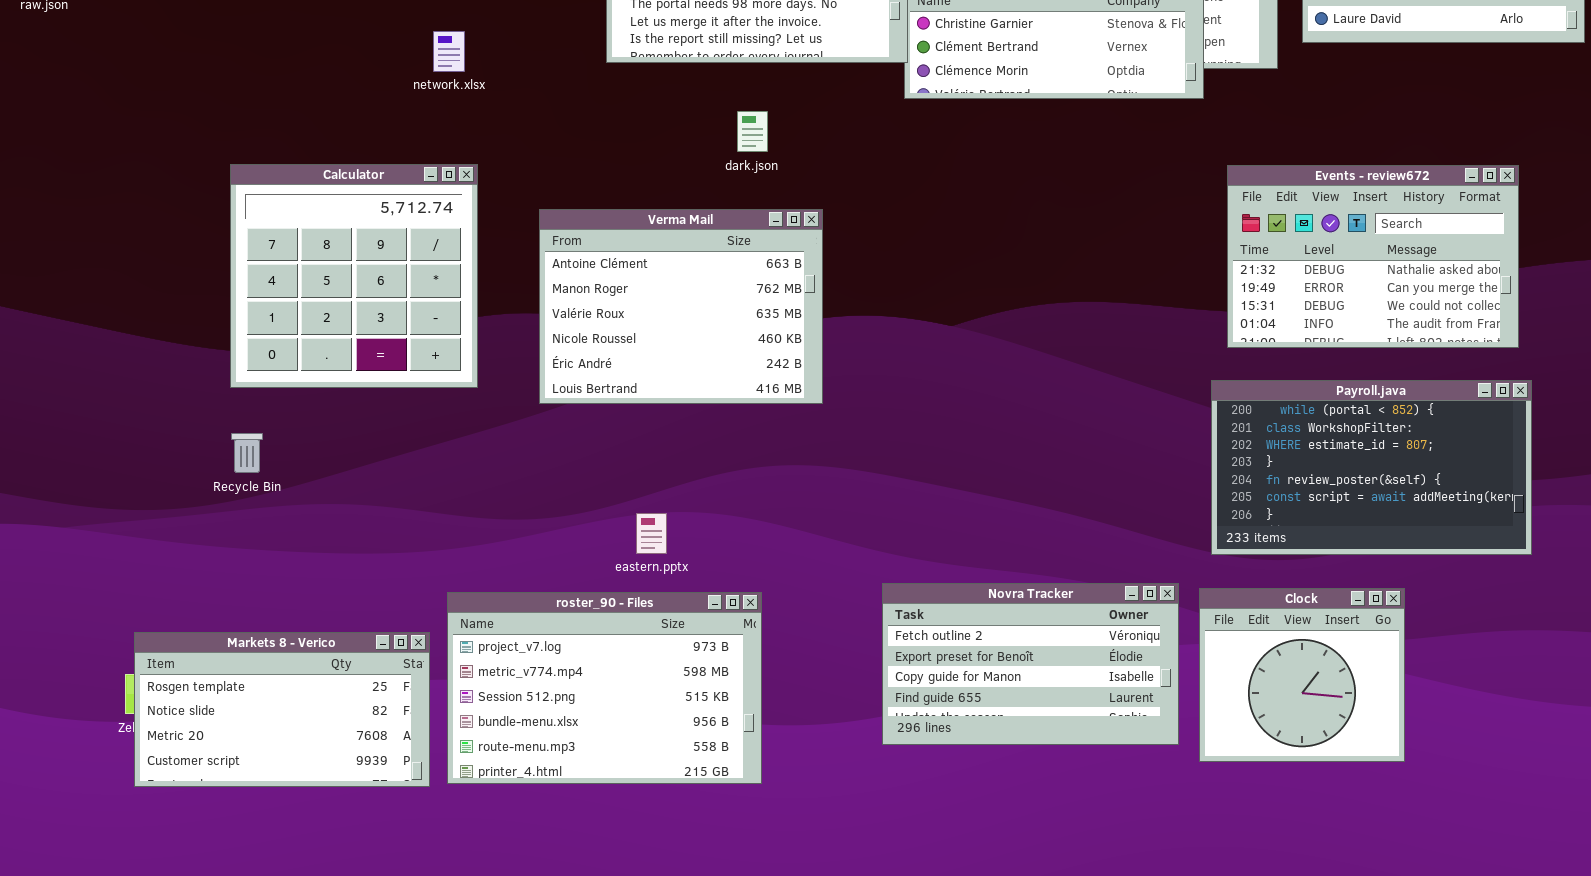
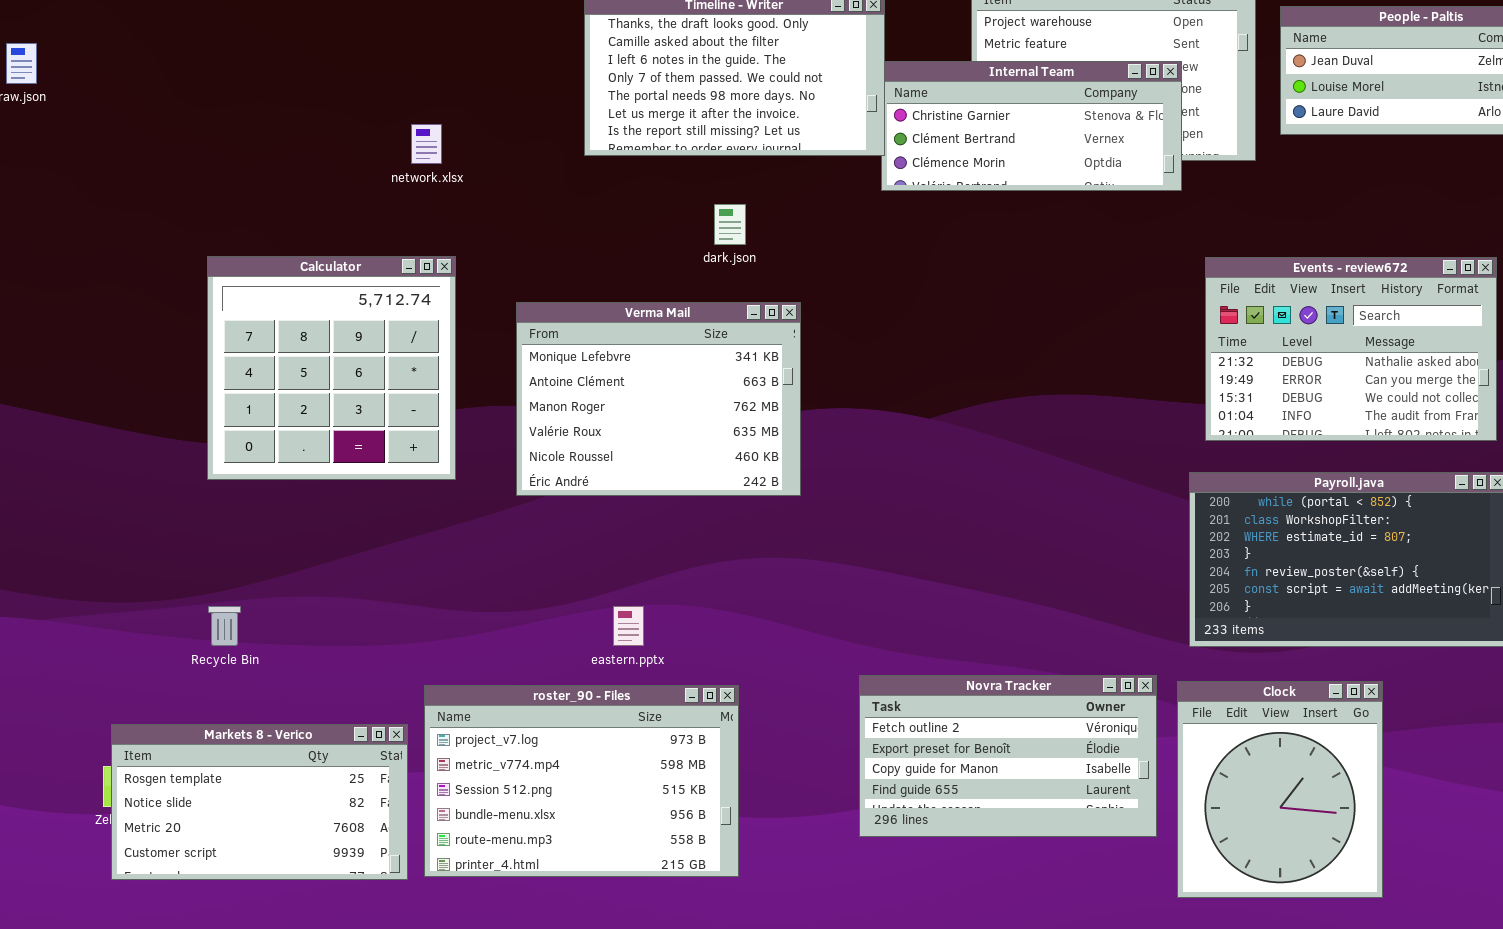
Verma Mail: [539,209,823,404] -> [516,302,801,496], scrolled up 1 row
Recycle Bin: [231,433,263,473] -> [208,606,241,646], moved
Clock: [1199,588,1405,762] -> [1177,681,1383,898], resized

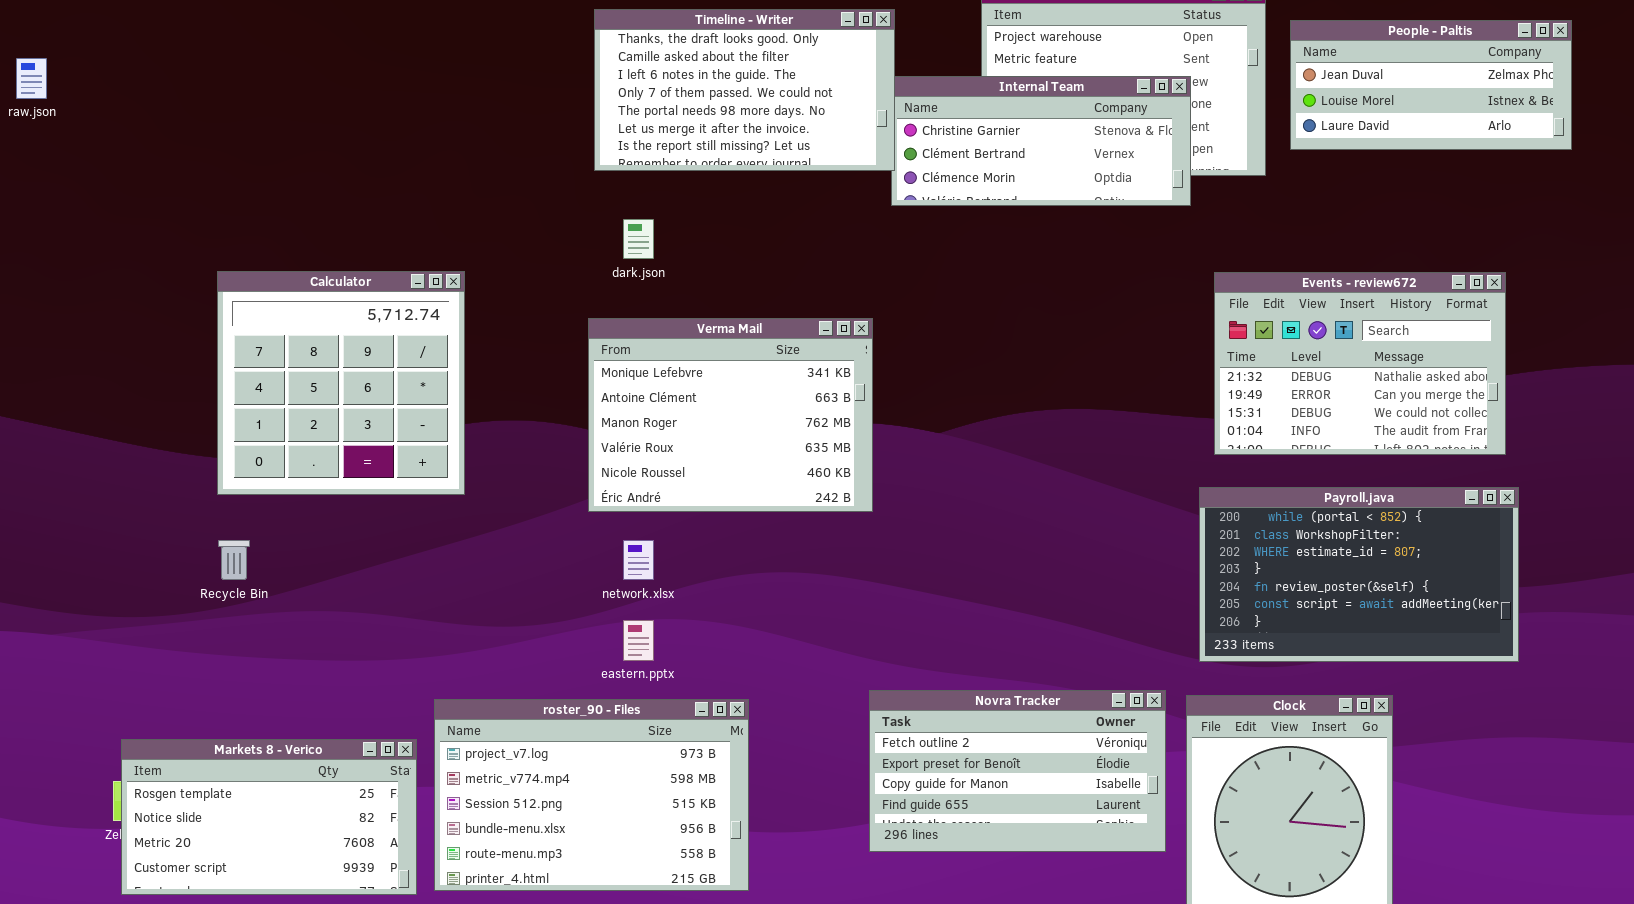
network.xlsx: [411,124,442,164] -> [623,540,654,580], moved
dark.json: [714,204,746,245] -> [623,219,654,259], moved
Verma Mail: [516,302,801,496] -> [588,318,873,512], moved
Recycle Bin: [208,606,241,646] -> [218,540,250,580], moved

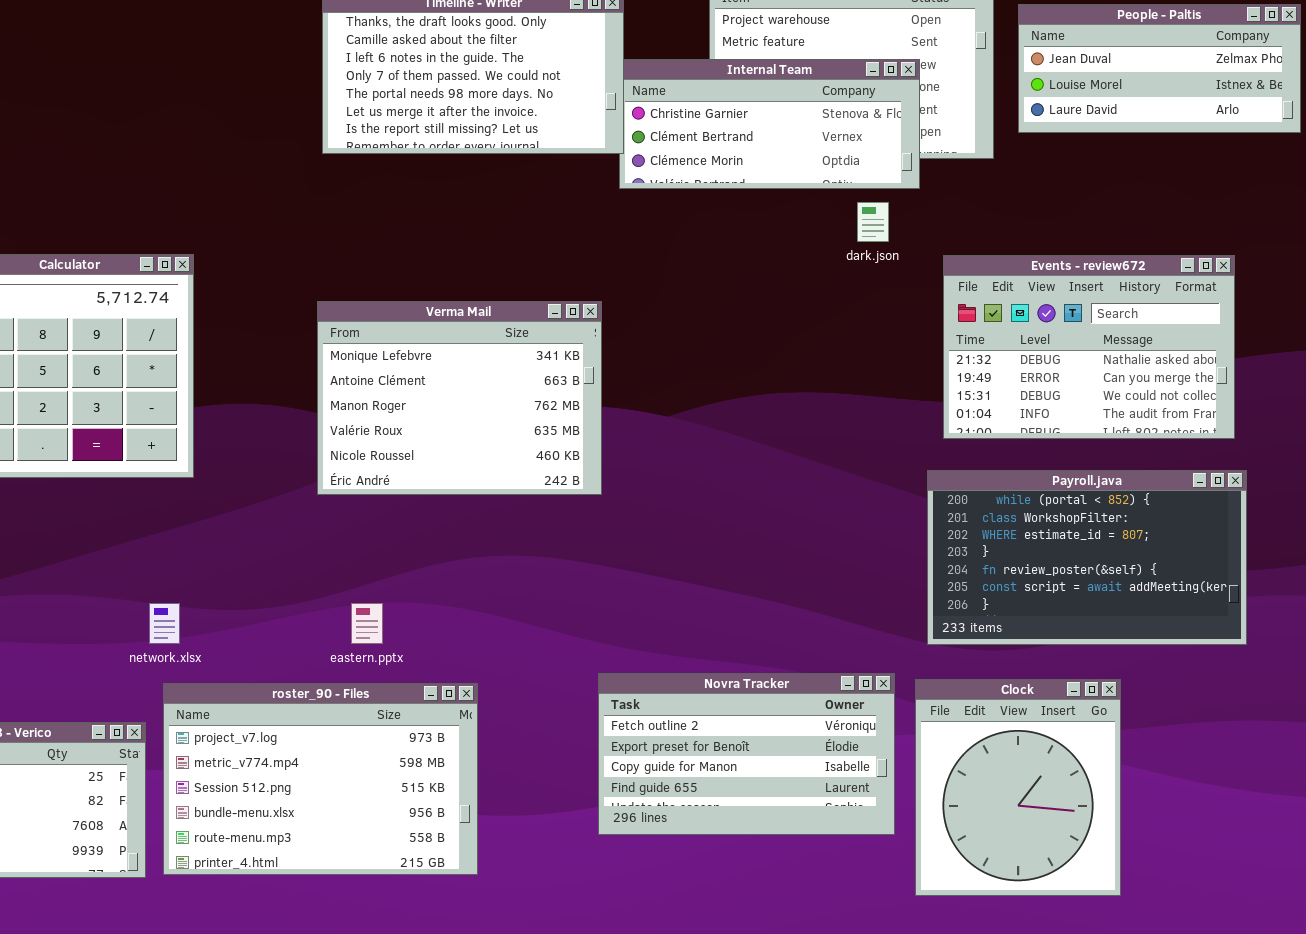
dark.json: [623,219,654,259] -> [857,202,889,242], moved
network.xlsx: [623,540,654,580] -> [149,603,180,644], moved

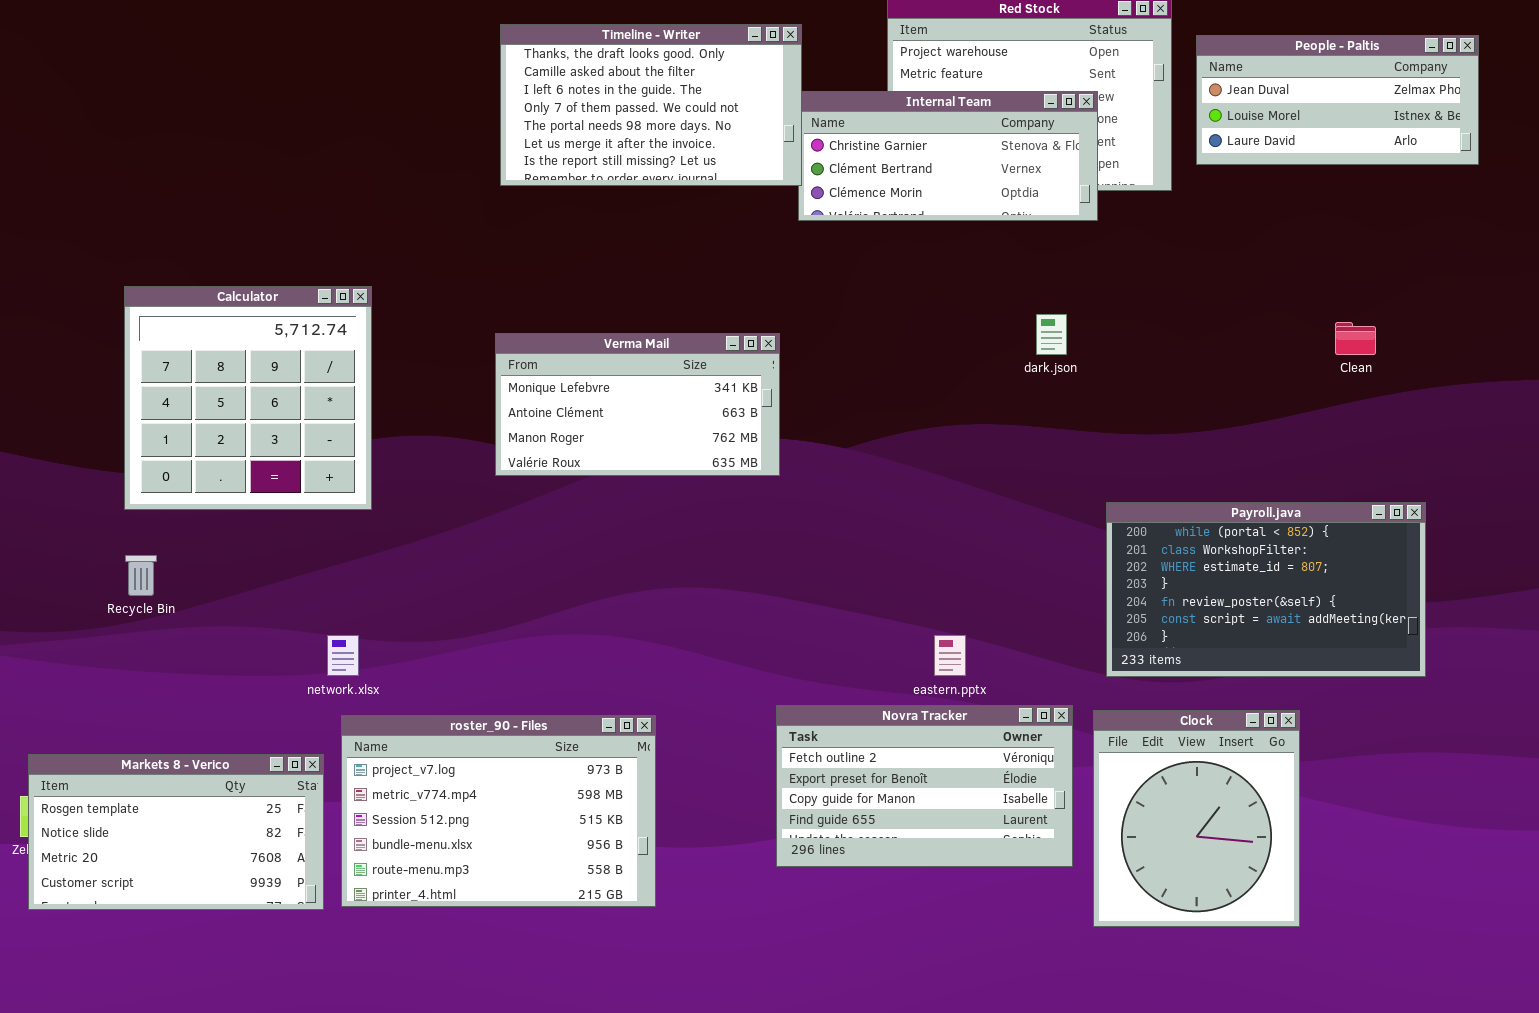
dark.json: [857,202,889,242] -> [1036,314,1067,355], moved
Events - review672: [943,255,1235,439] -> none, closed
Verma Mail: [317,301,602,495] -> [495,333,780,476], resized
eastern.pptx: [351,603,383,644] -> [934,635,966,676], moved

